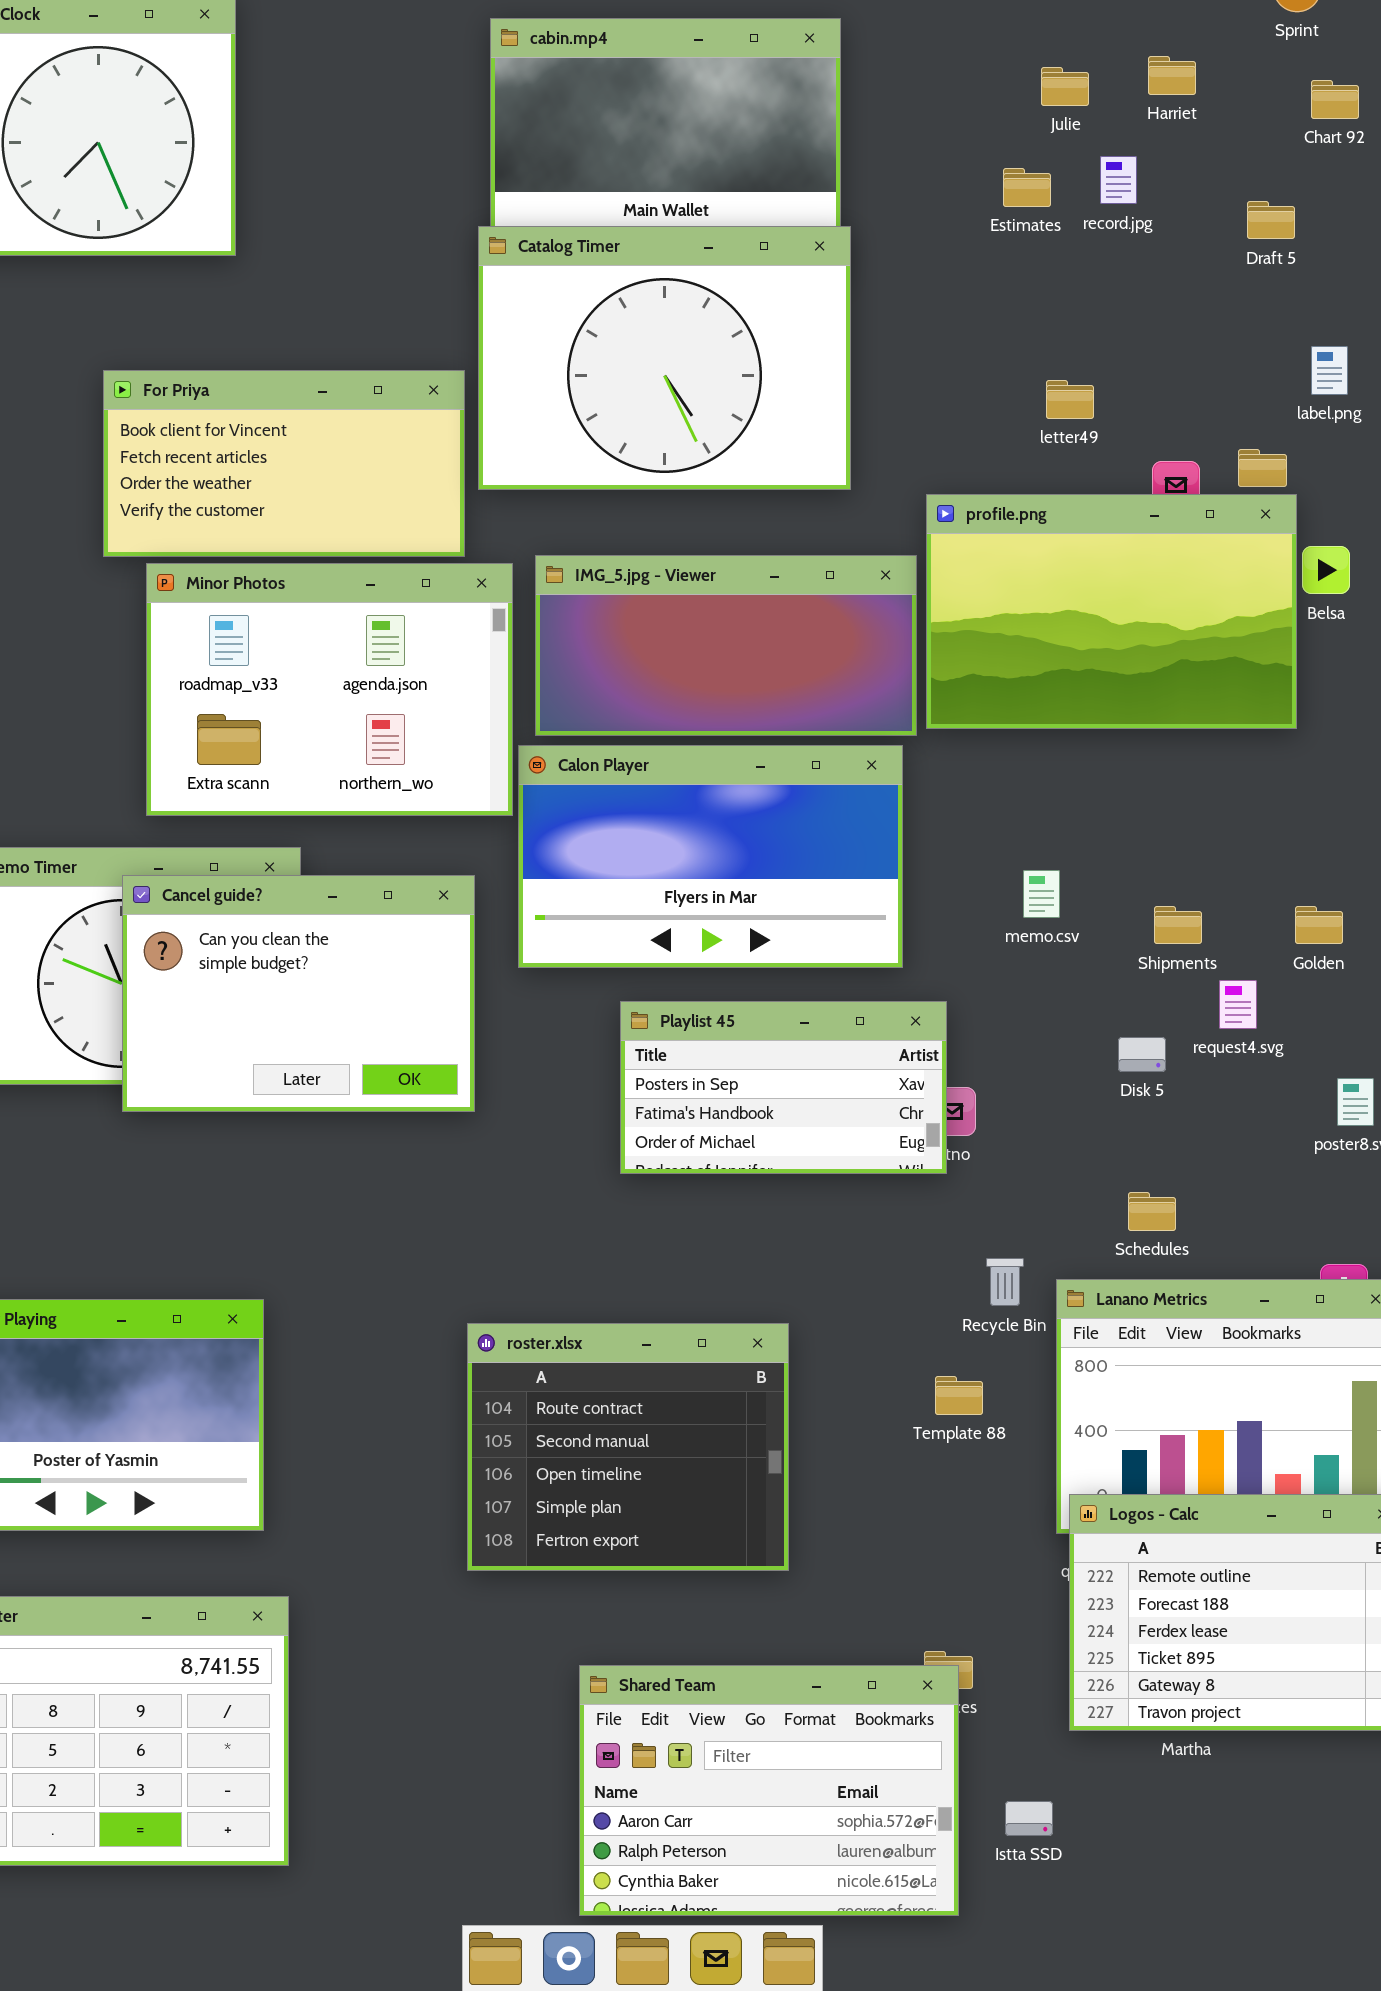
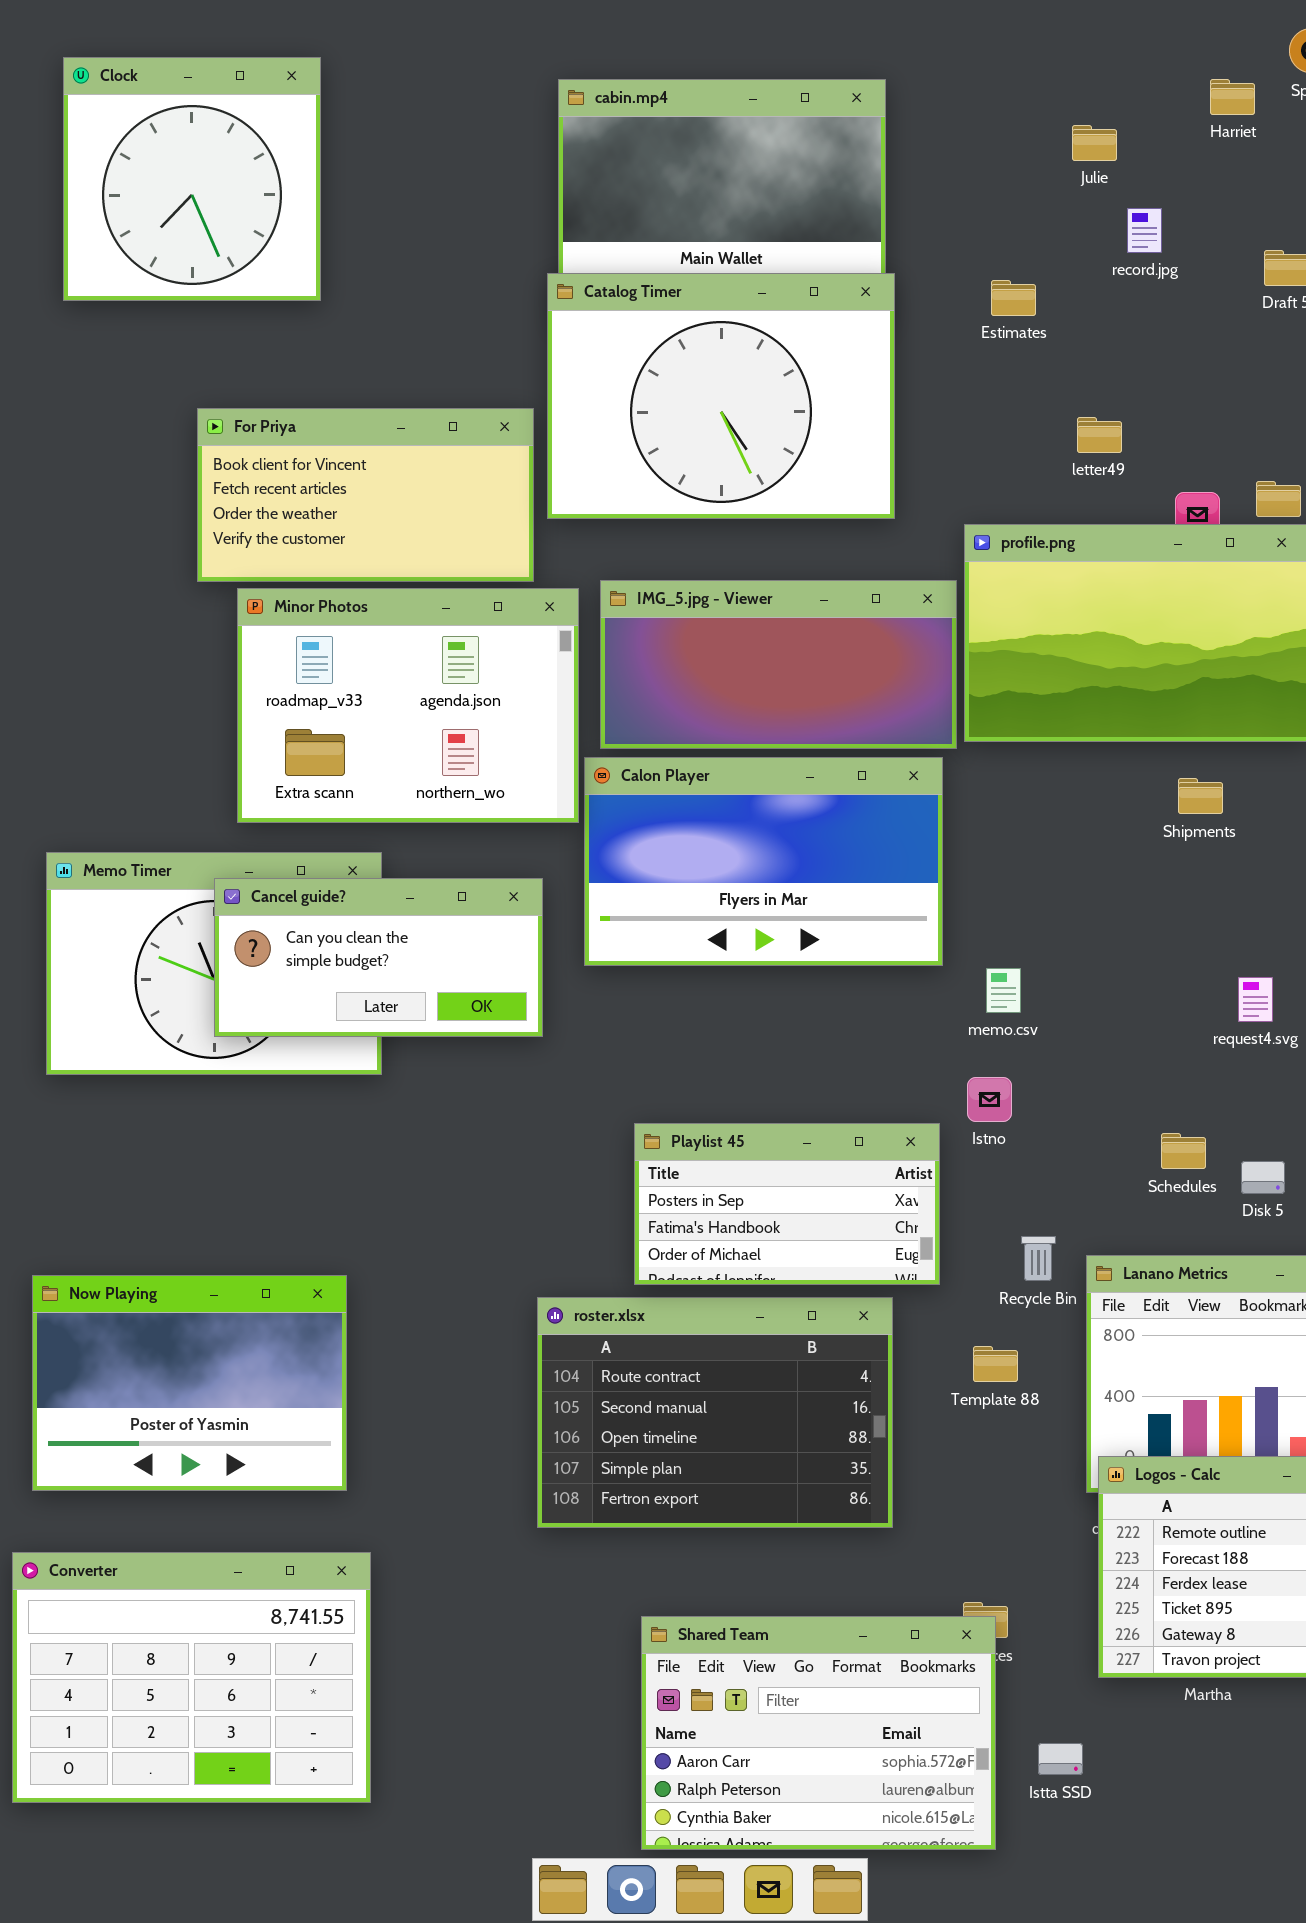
Harriet: [1148,56,1196,95] -> [1210,79,1255,115], moved
Estimates: [1003,168,1051,207] -> [991,280,1036,316], moved
memo.csv: [1023,870,1060,918] -> [986,968,1021,1013], moved
Cancel guide?: [122,875,475,1112] -> [214,878,543,1037], resized
Shipments: [1154,906,1202,944] -> [1178,778,1223,814], moved
Playlist 45: [620,1001,947,1174] -> [634,1123,940,1285], moved
Disk 5: [1118,1037,1166,1072] -> [1241,1161,1285,1194], moved
Schedules: [1128,1192,1176,1231] -> [1161,1133,1206,1169], moved
roster.xlsx: [467,1323,789,1571] -> [537,1297,893,1528], resized

